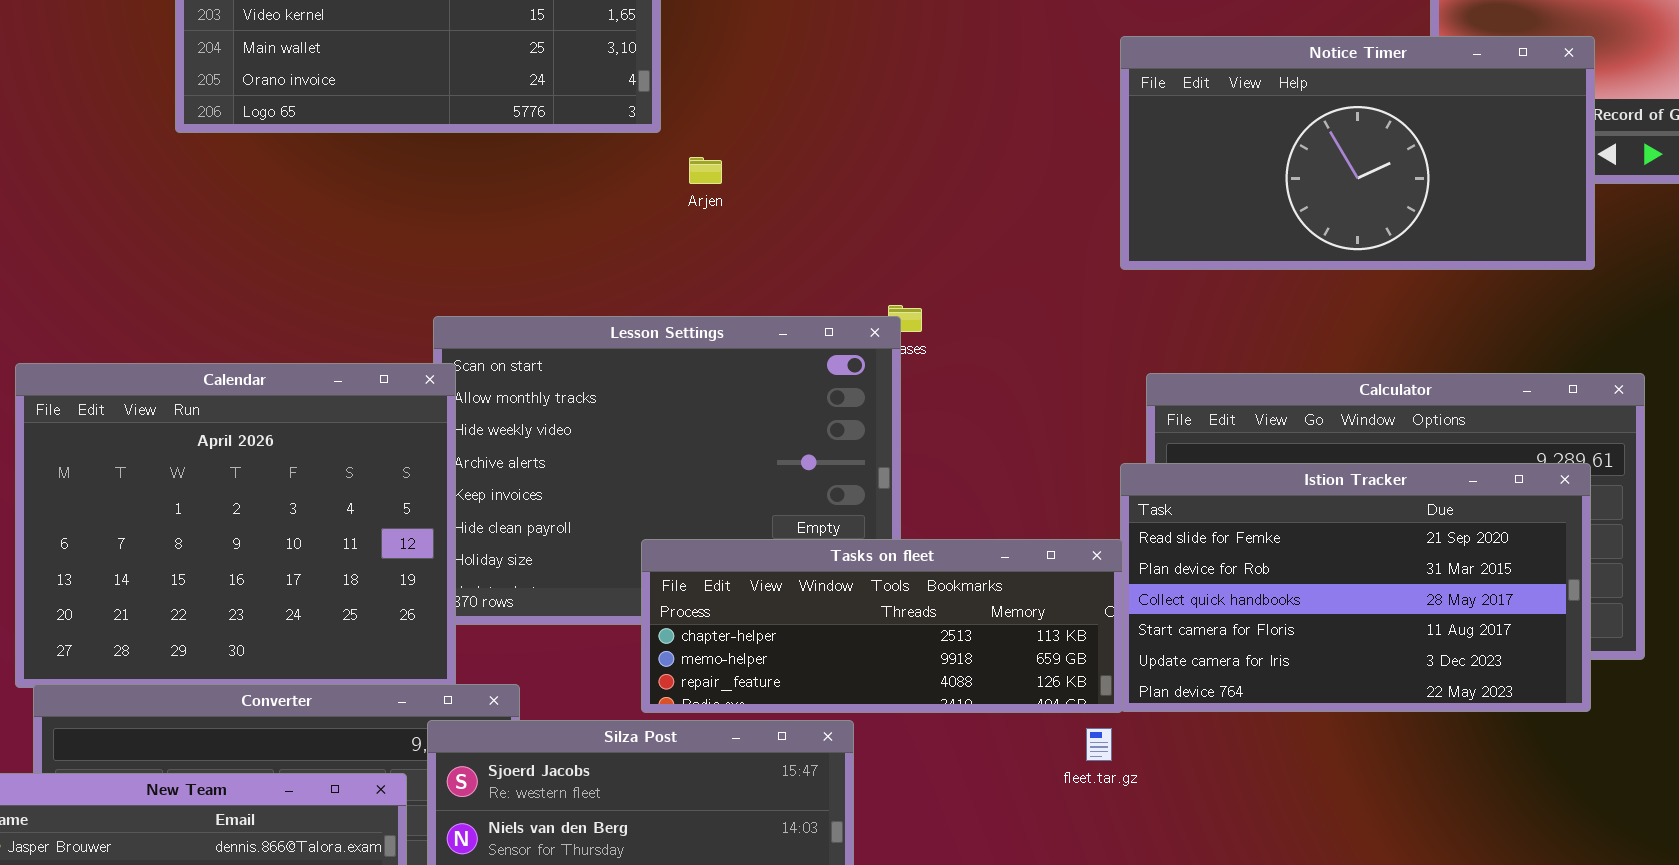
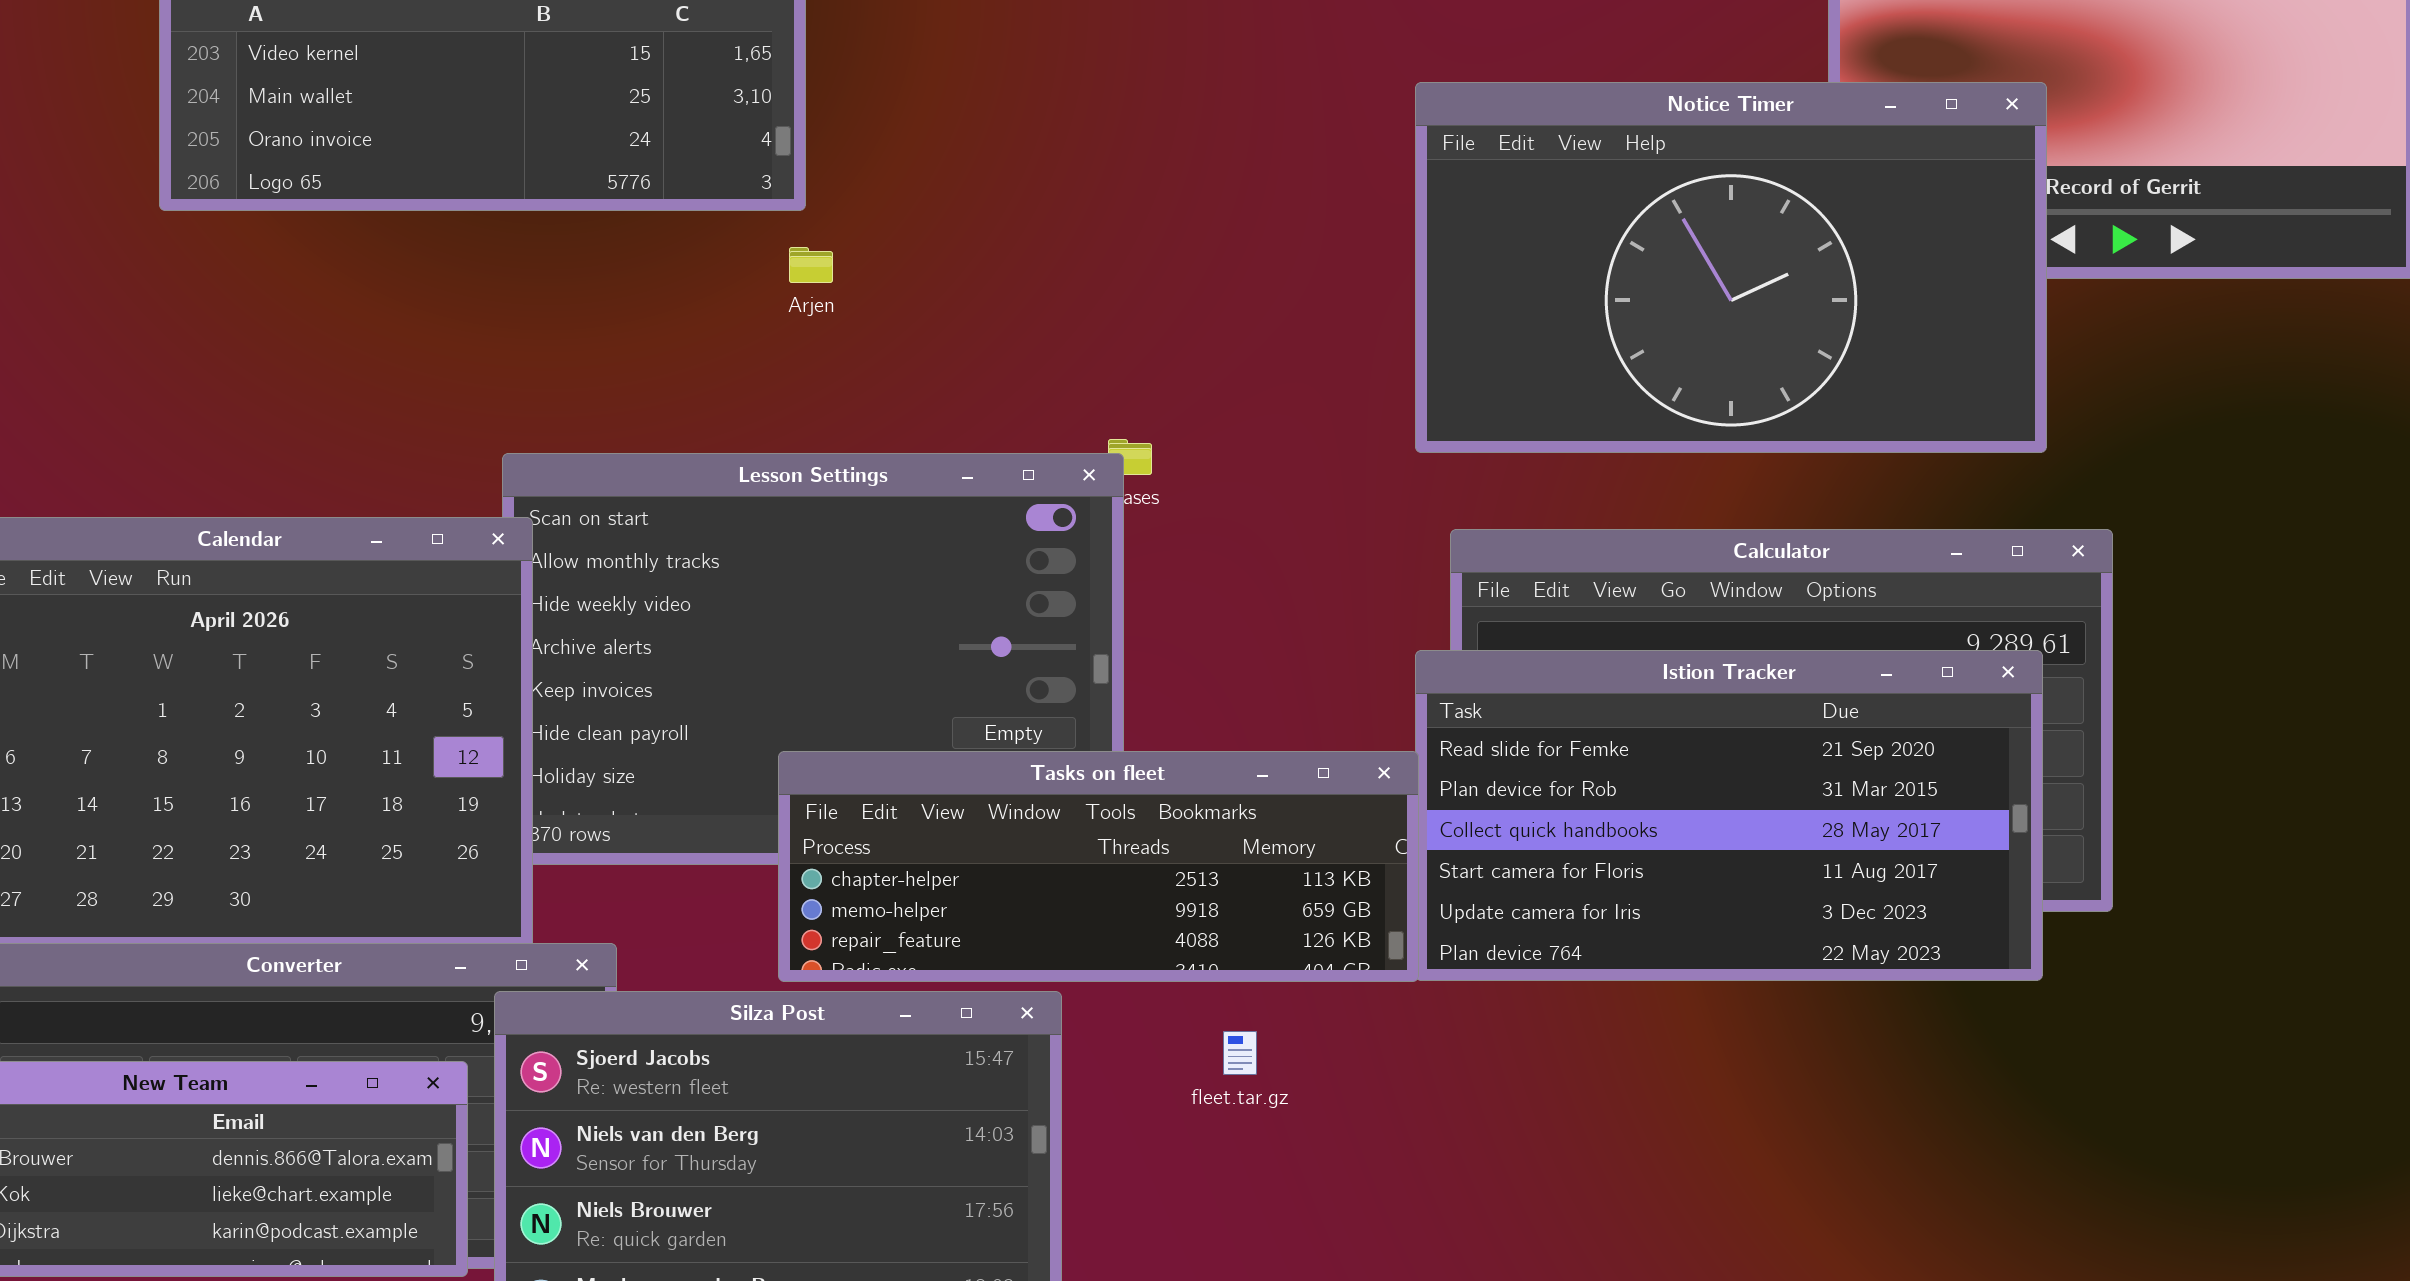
Notice Timer: [1120,36,1595,270] -> [1415,82,2047,453], resized
Arjen: [689,157,722,184] -> [789,247,833,283], moved
fleet.tar.gz: [1086,728,1112,761] -> [1223,1031,1257,1075], moved

